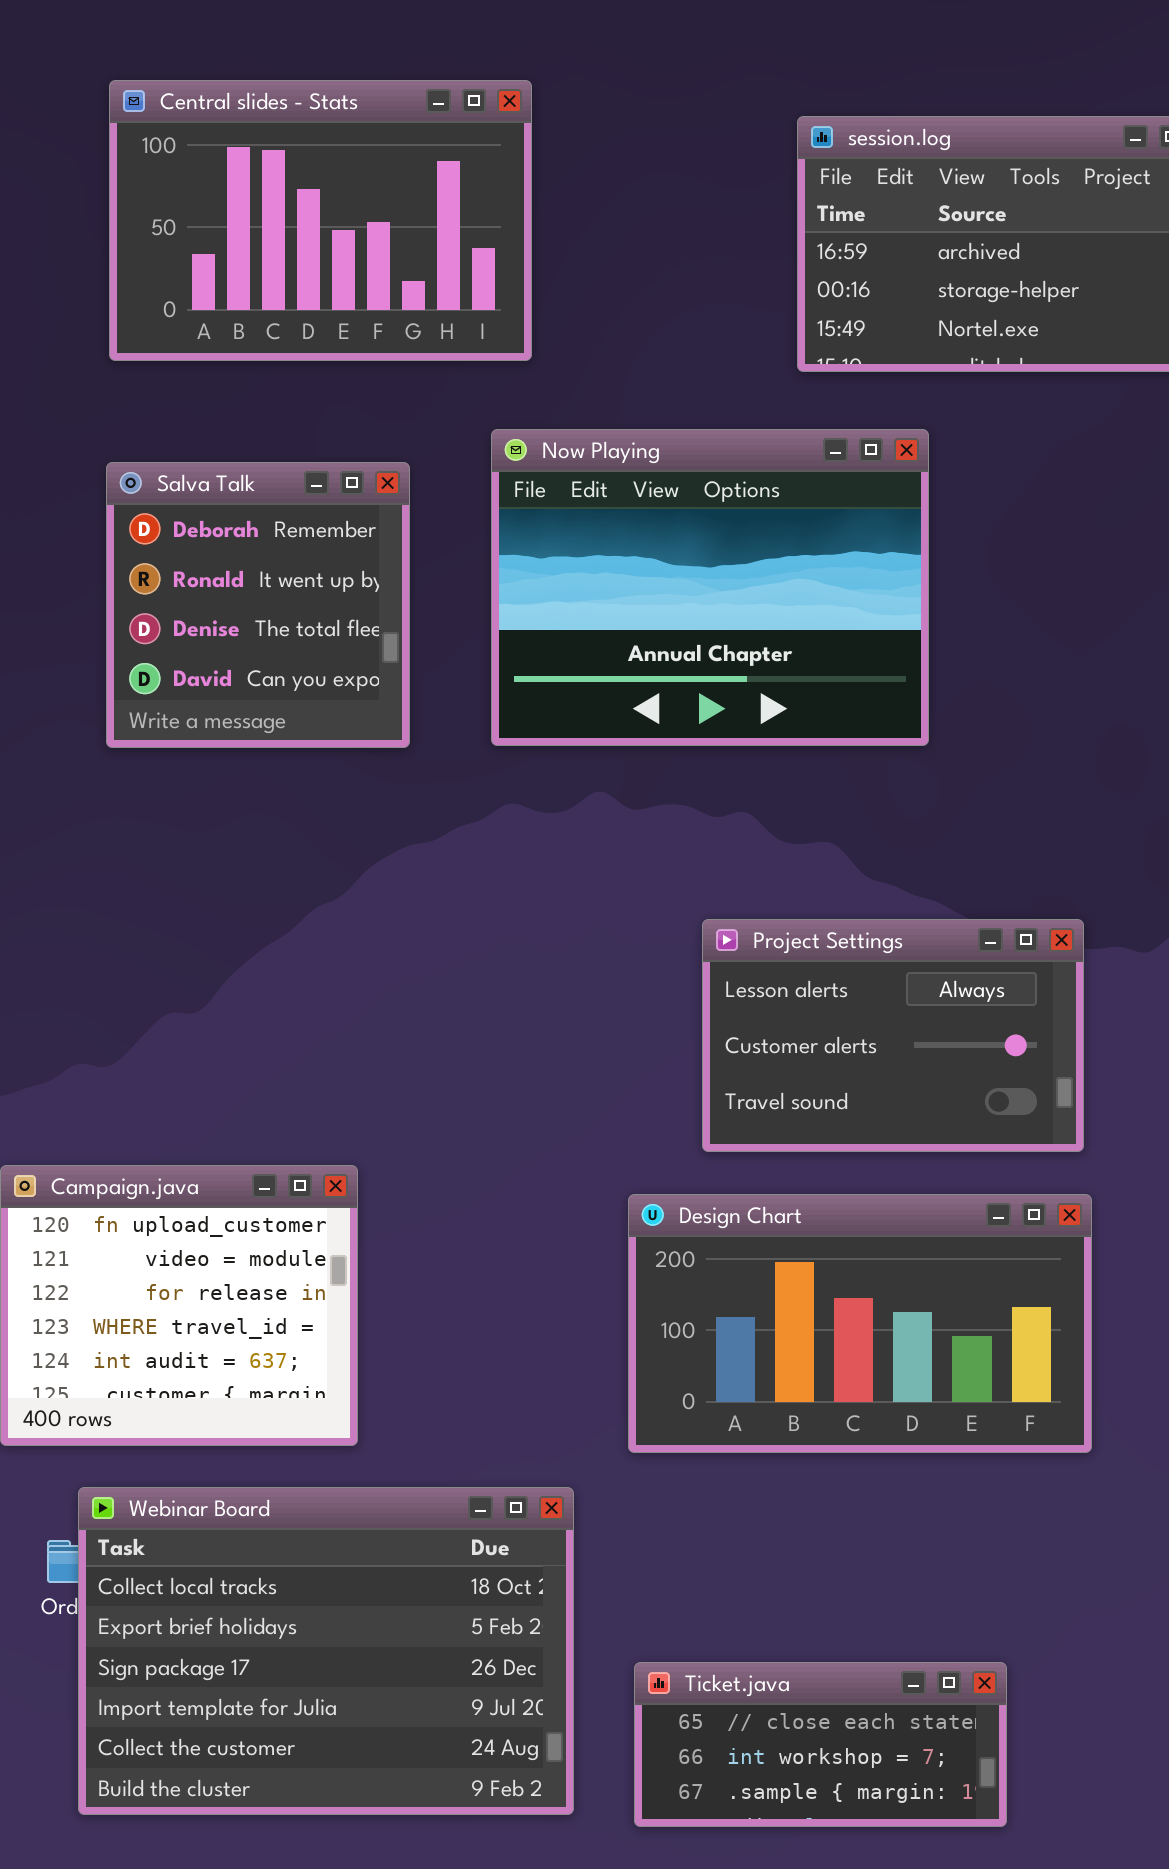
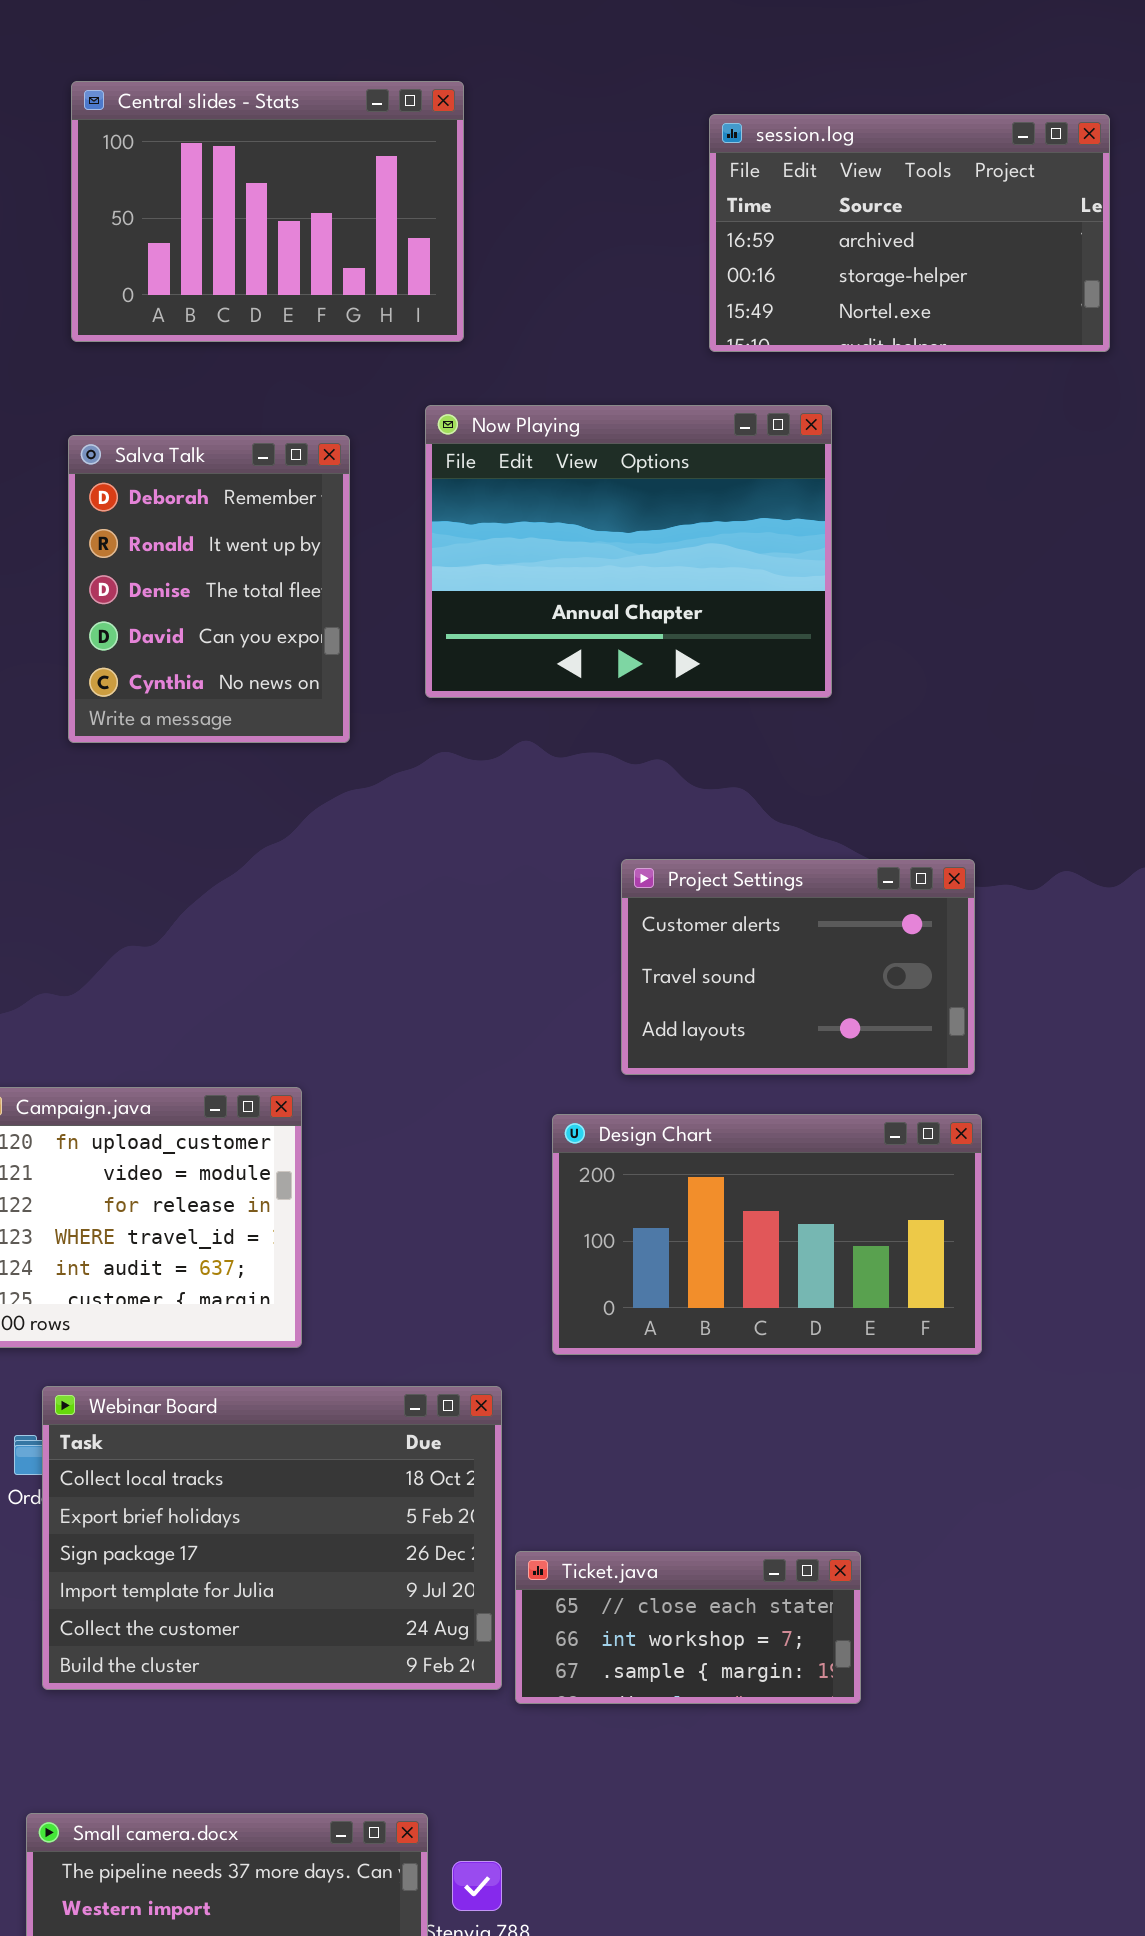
Salva Talk: [106,462,410,748] -> [68,435,350,743], resized
Project Settings: [702,919,1084,1152] -> [621,859,975,1075], scrolled down 1 row
Ticket.java: [634,1662,1007,1827] -> [515,1551,861,1704], moved

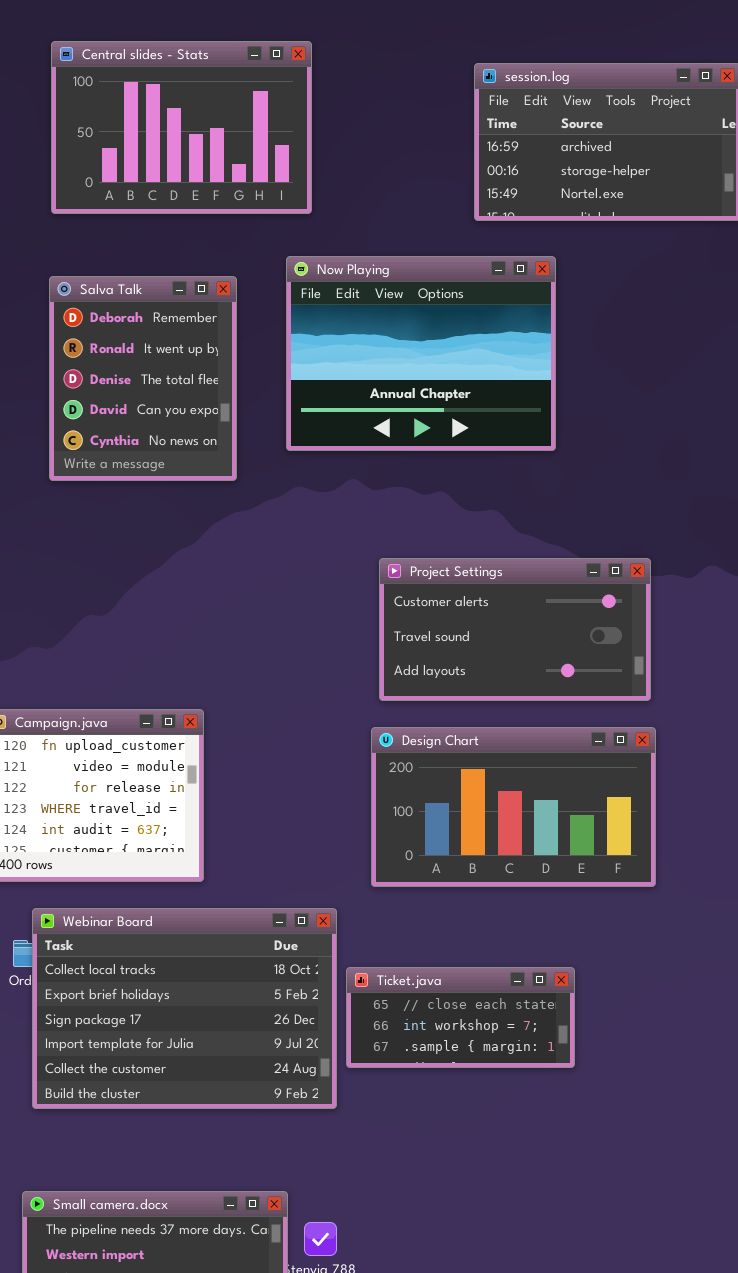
Project Settings: [621,859,975,1075] -> [379,558,651,701], resized
Ticket.java: [515,1551,861,1704] -> [346,967,575,1068], moved

